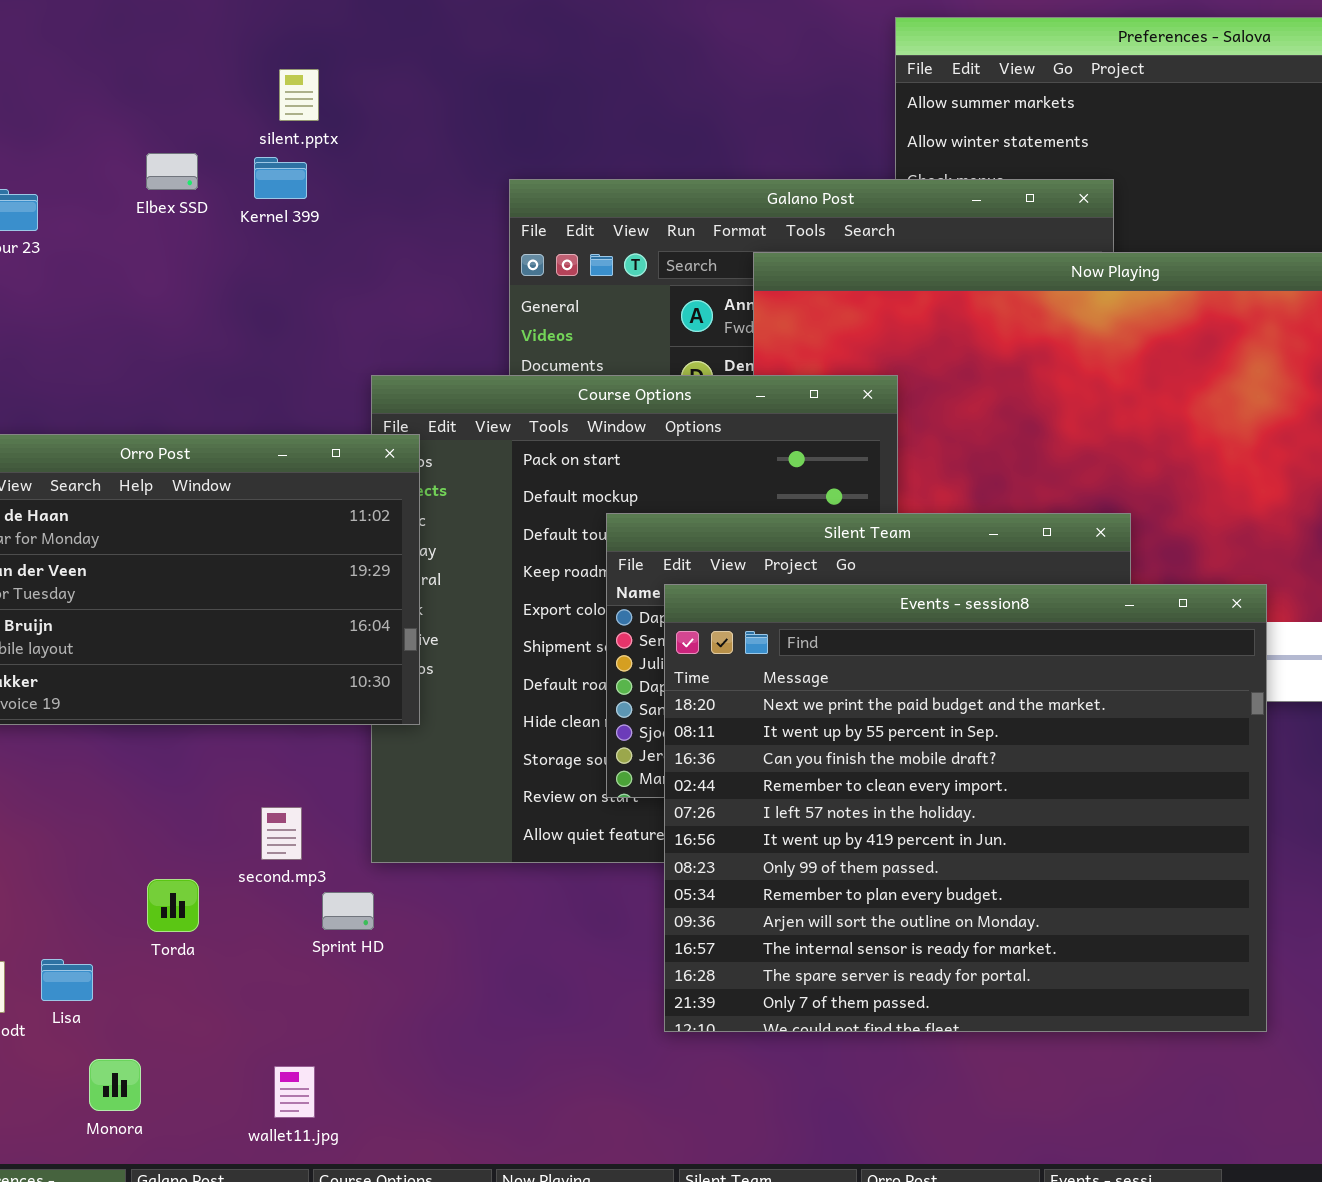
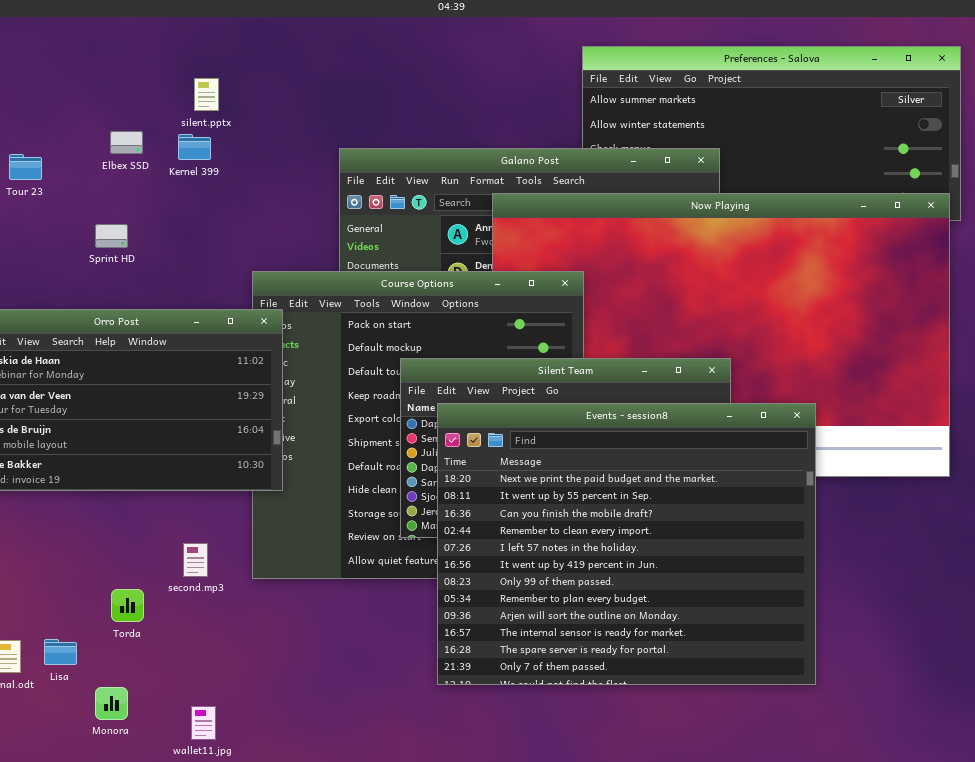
Sprint HD: [322,892,374,930] -> [95,224,128,248], moved
Monora: [89,1059,141,1111] -> [95,687,128,720], moved

